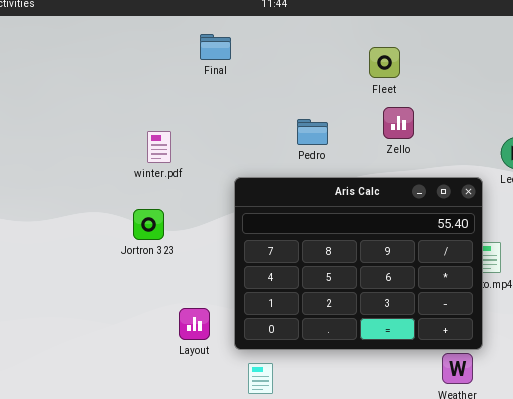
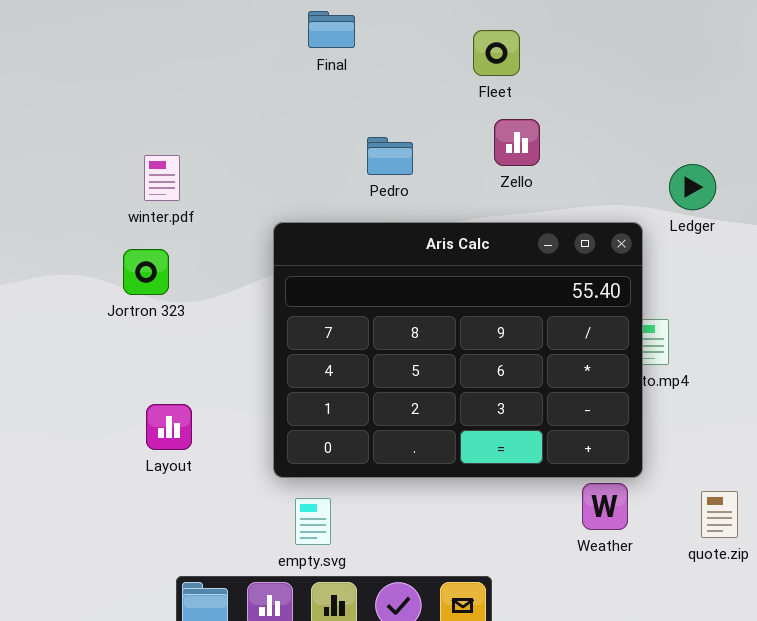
Final: [200,34,231,60] -> [308,11,355,48], moved
Jortron 323: [133,209,164,240] -> [123,249,169,295], moved
Layout: [179,308,210,340] -> [146,404,192,450], moved

